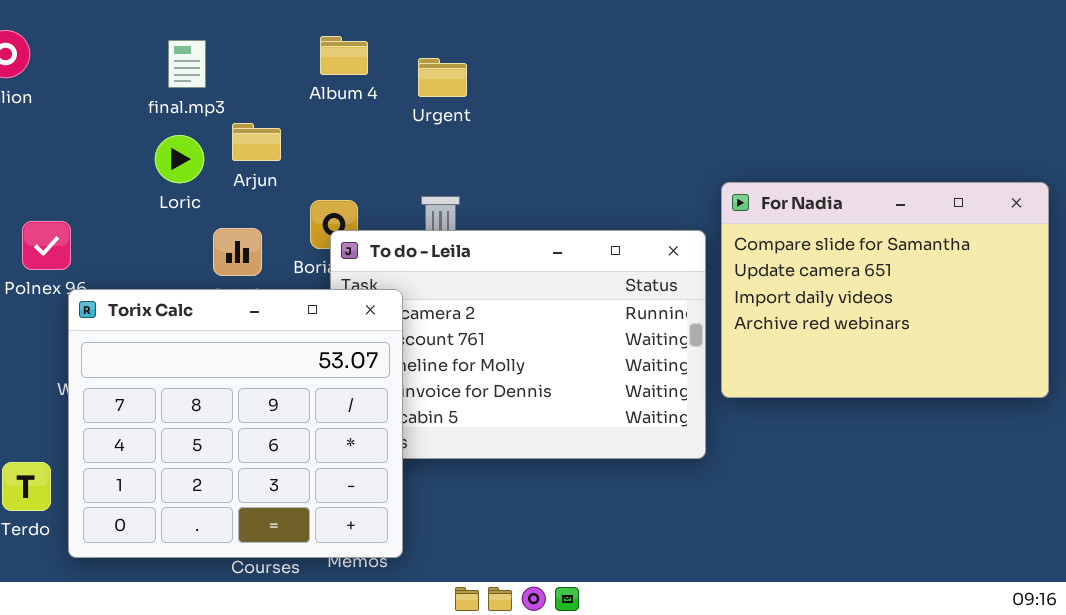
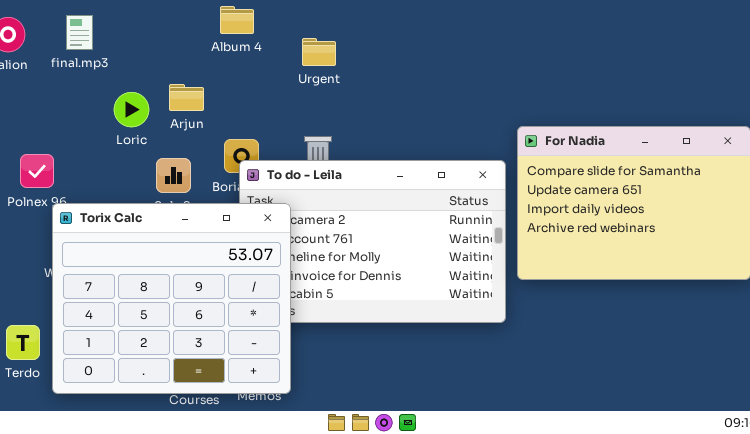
Album 4: [320,36,368,75] -> [220,6,254,34], moved
final.mp3: [168,40,206,88] -> [66,15,93,50], moved

